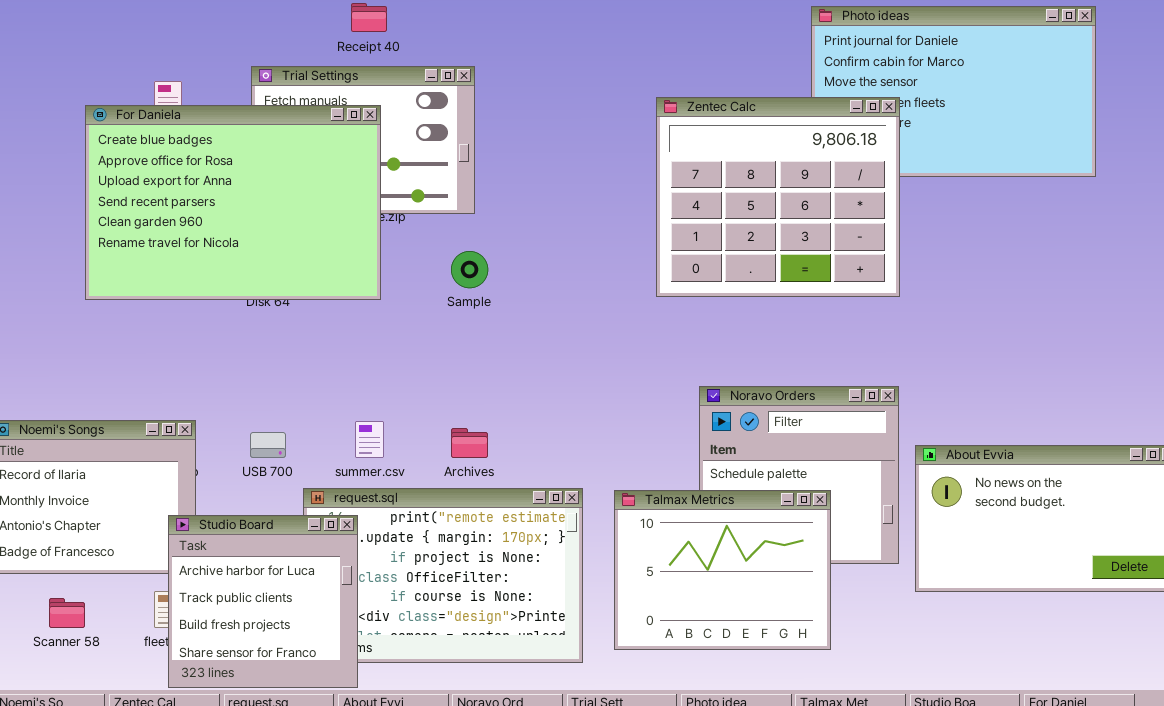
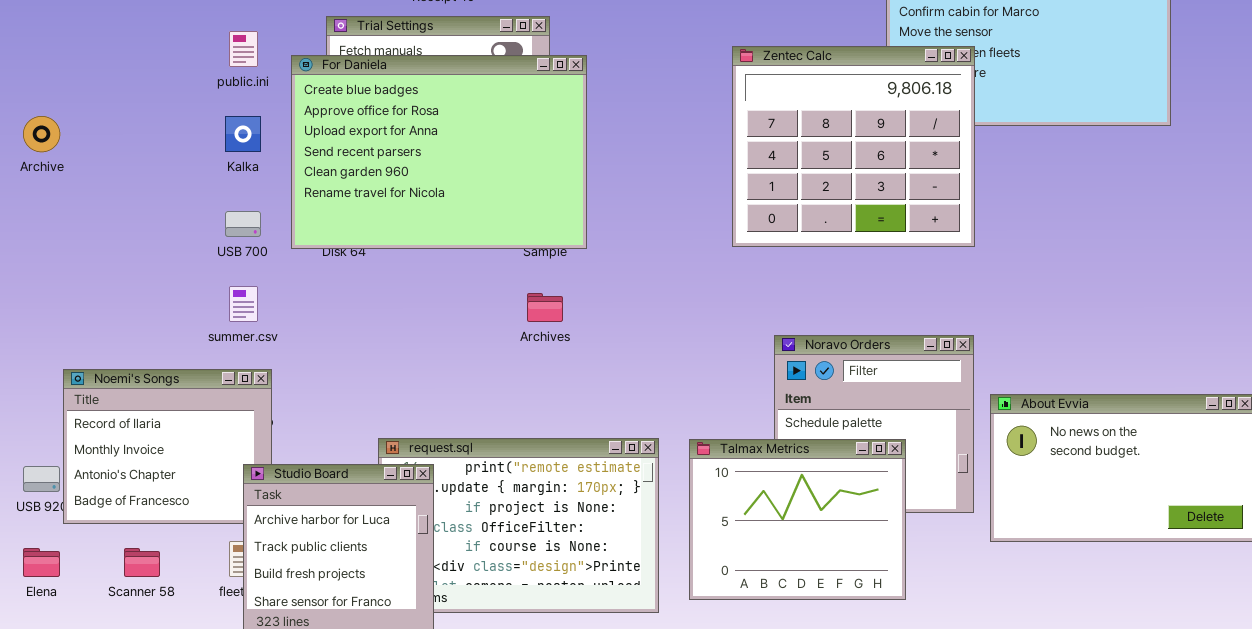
For Daniela: [85,105,381,300] -> [291,55,587,249], moved
summer.csv: [355,421,384,458] -> [229,286,258,322], moved
Archives: [451,428,488,458] -> [527,293,563,322], moved
USB 700: [250,432,286,458] -> [225,211,261,237], moved

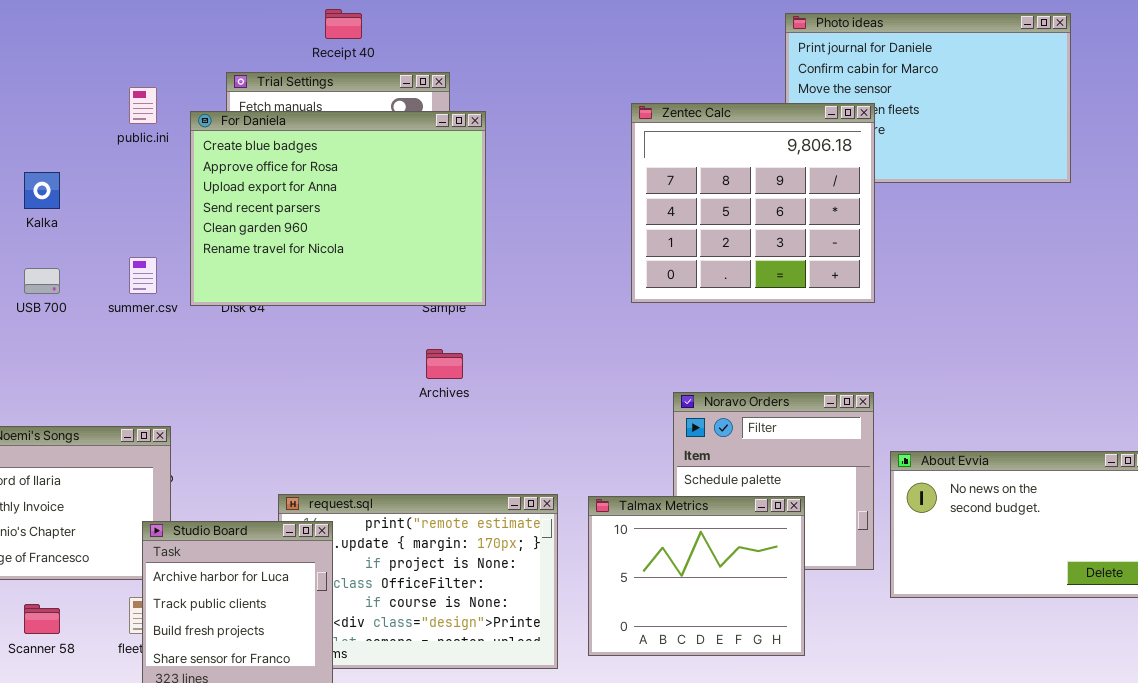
Kalka: [225,116,261,152] -> [24,172,60,209], moved
USB 700: [225,211,261,237] -> [24,268,60,294], moved
summer.csv: [229,286,258,322] -> [129,257,157,294], moved

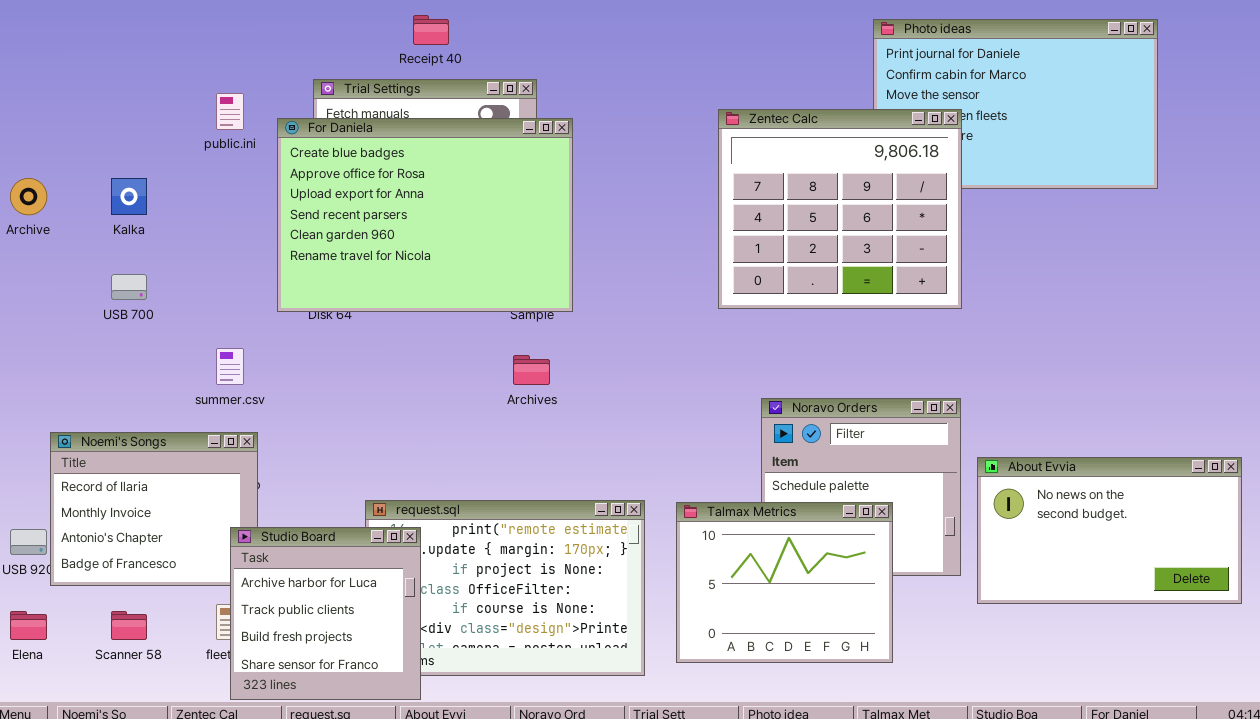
summer.csv: [129,257,157,294] -> [216,348,244,385], moved

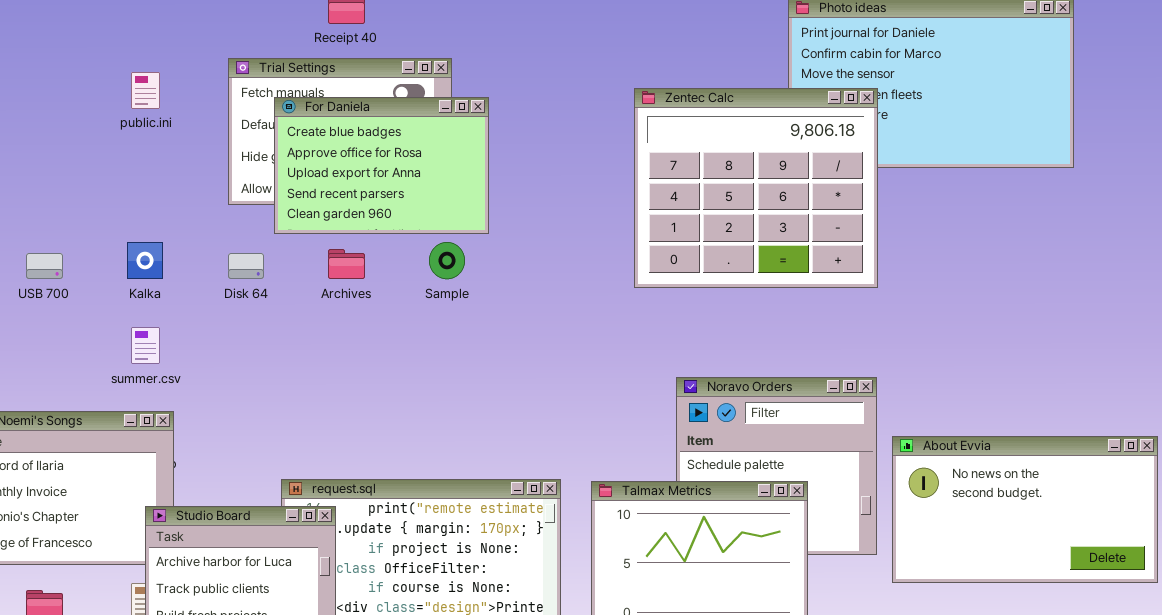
For Daniela: [277,118,573,312] -> [274,97,489,234], resized
Kalka: [111,178,147,215] -> [127,242,163,279], moved
Archives: [513,355,550,385] -> [328,249,365,279], moved

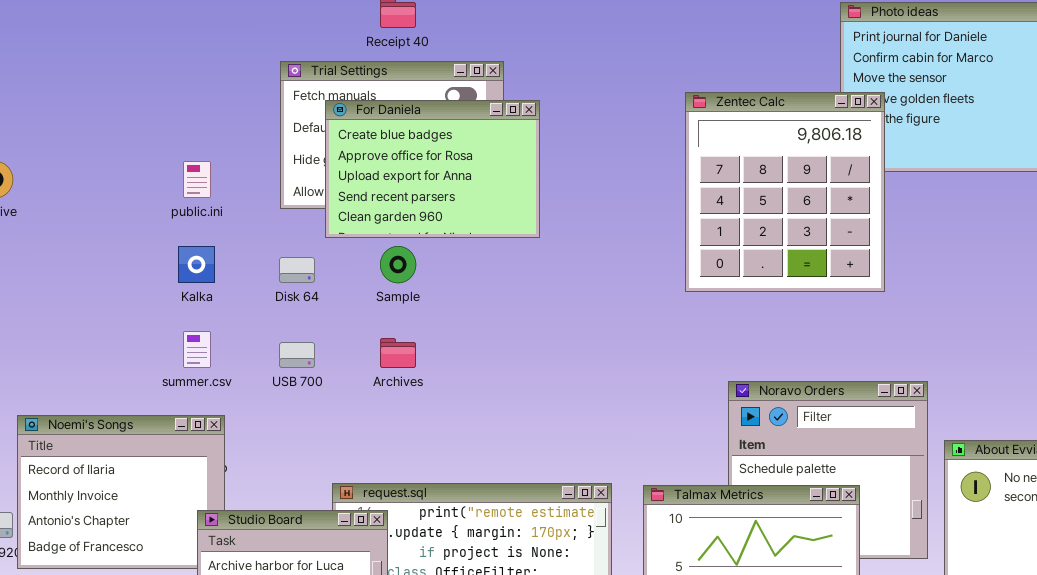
public.ini: [131,72,160,109] -> [183,161,211,198], moved
Zentec Calc: [634,88,878,288] -> [685,92,885,292], resized
Sample: [429,242,465,279] -> [380,246,416,283], moved
Archives: [328,249,365,279] -> [380,338,416,368], moved
USB 700: [26,253,63,279] -> [279,342,315,368], moved

